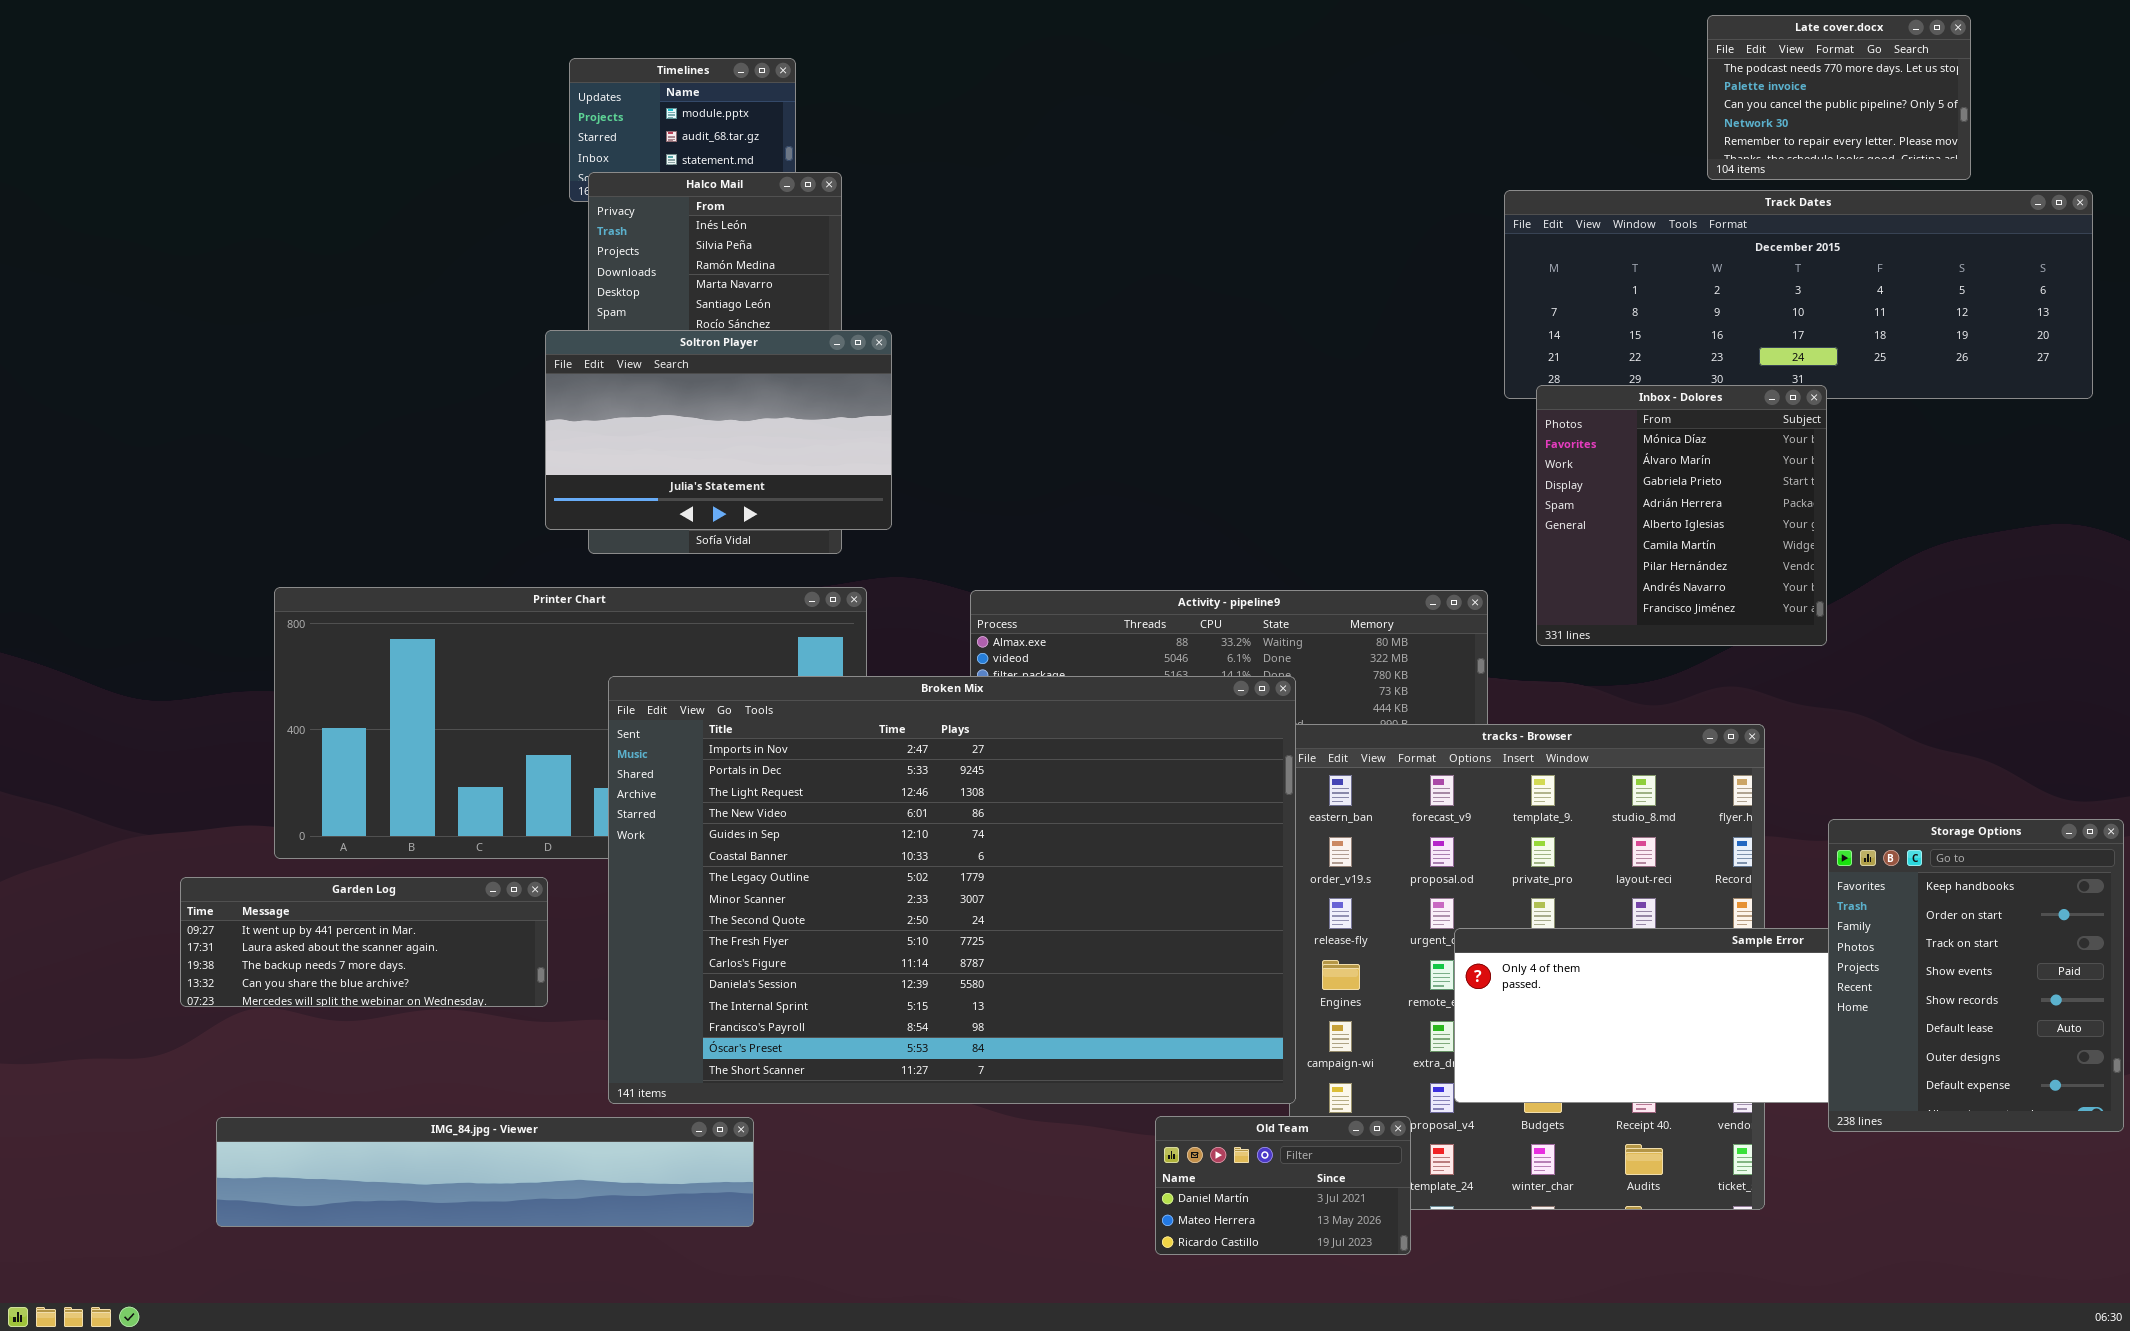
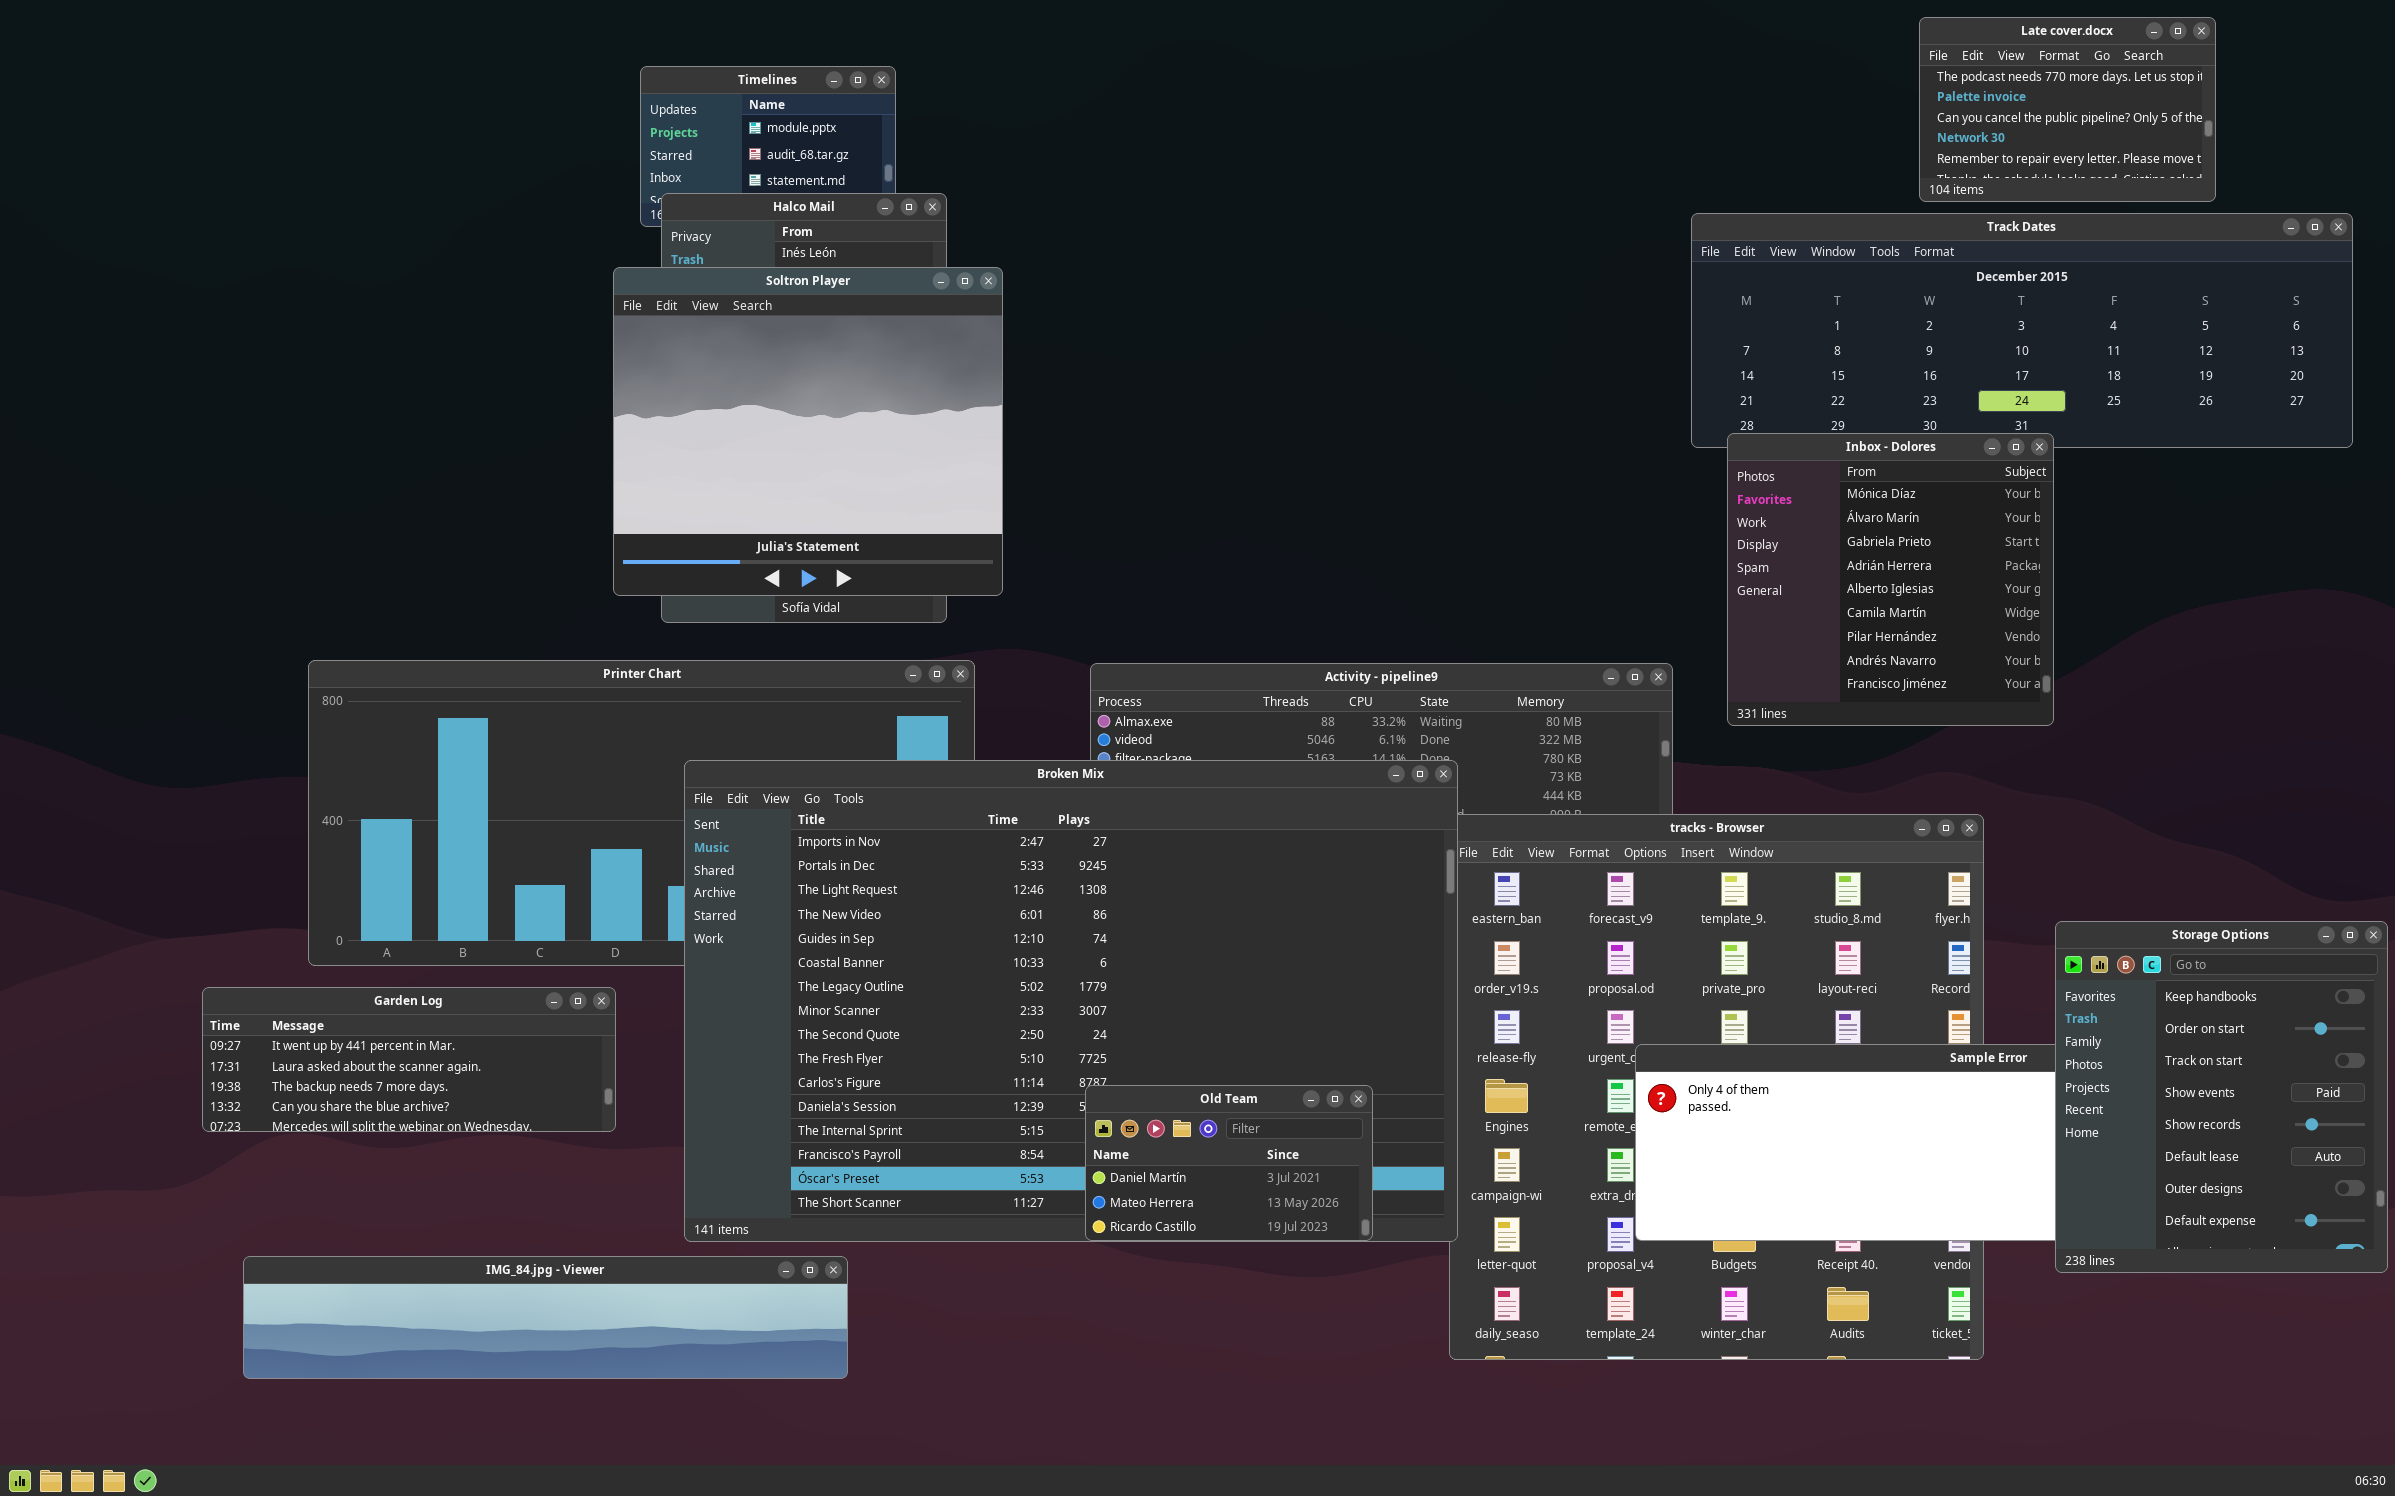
Soltron Player: [545,330,892,530] -> [613,267,1003,596], resized
Old Team: [1155,1116,1411,1255] -> [1085,1085,1373,1241], moved

